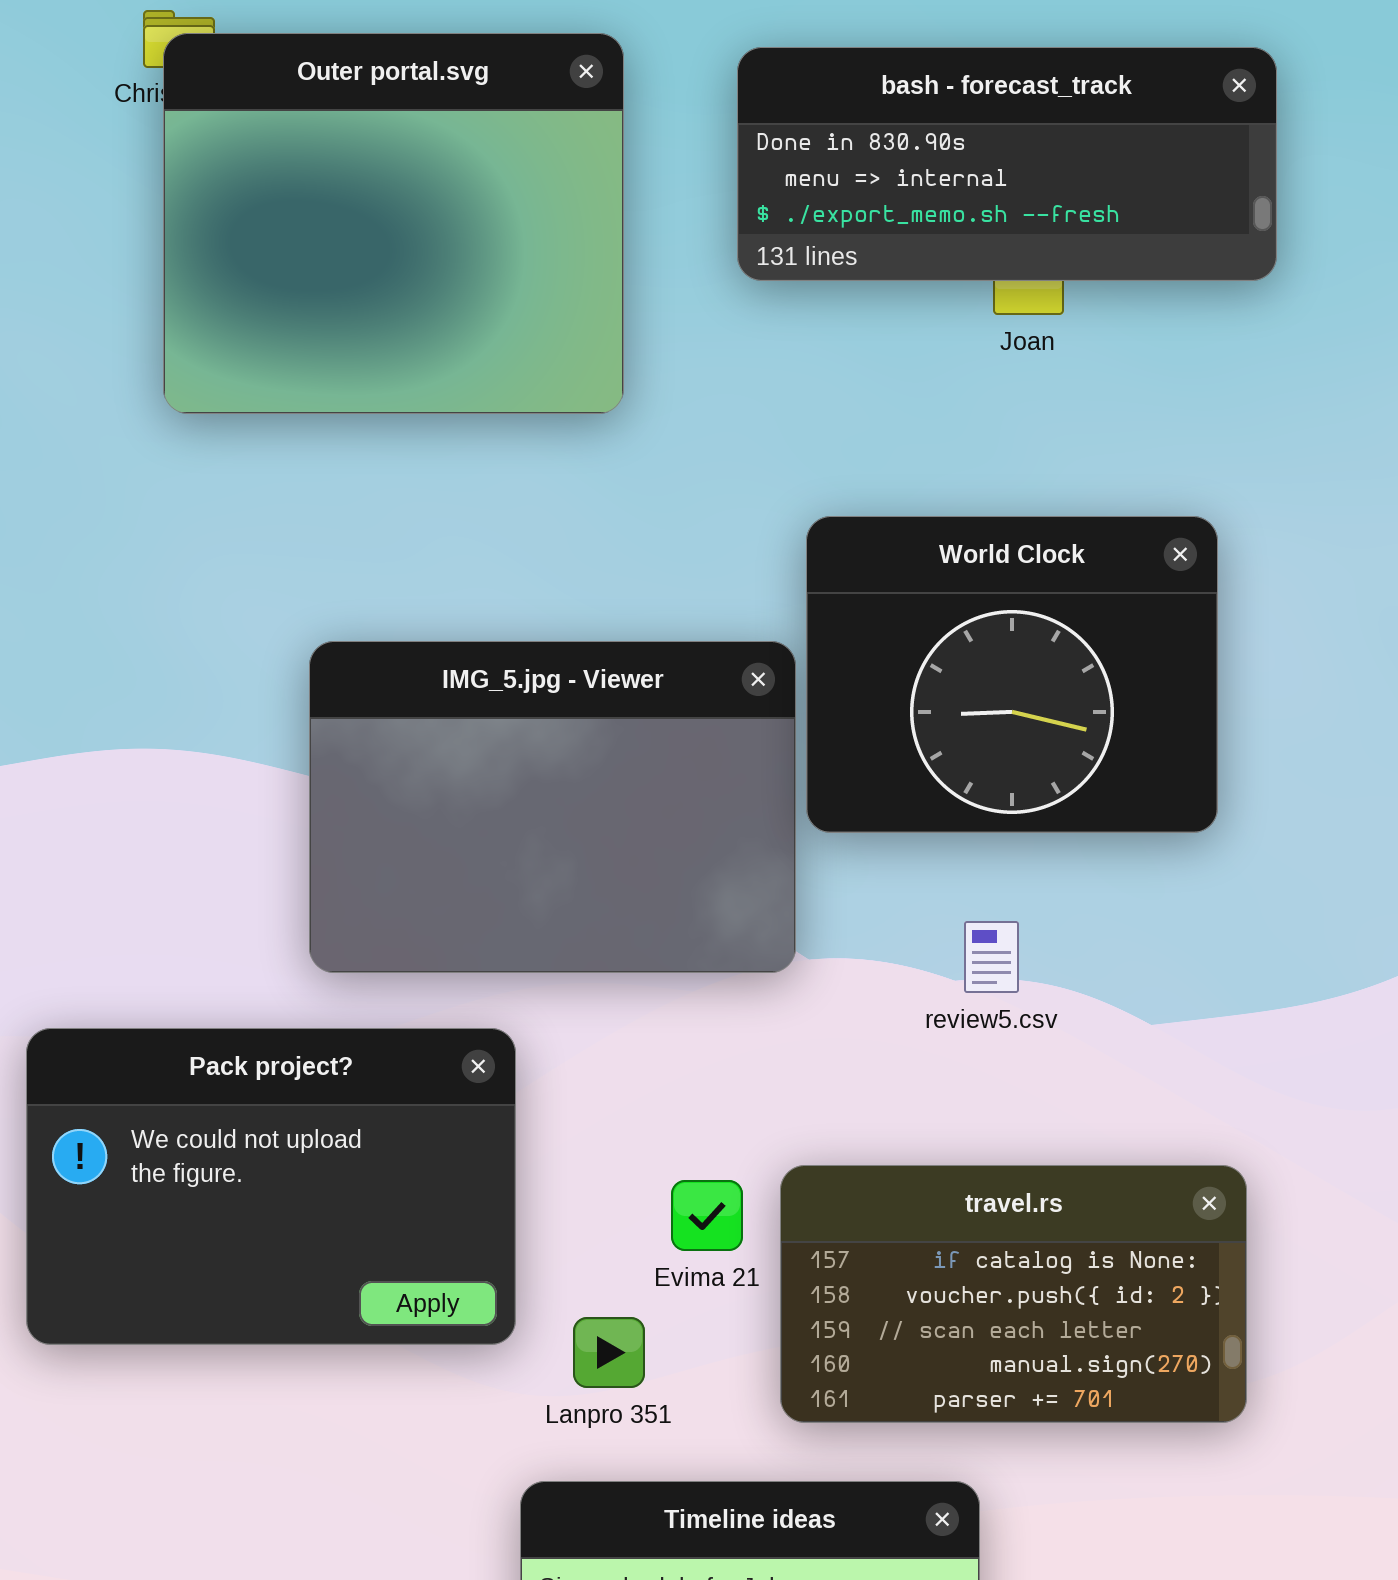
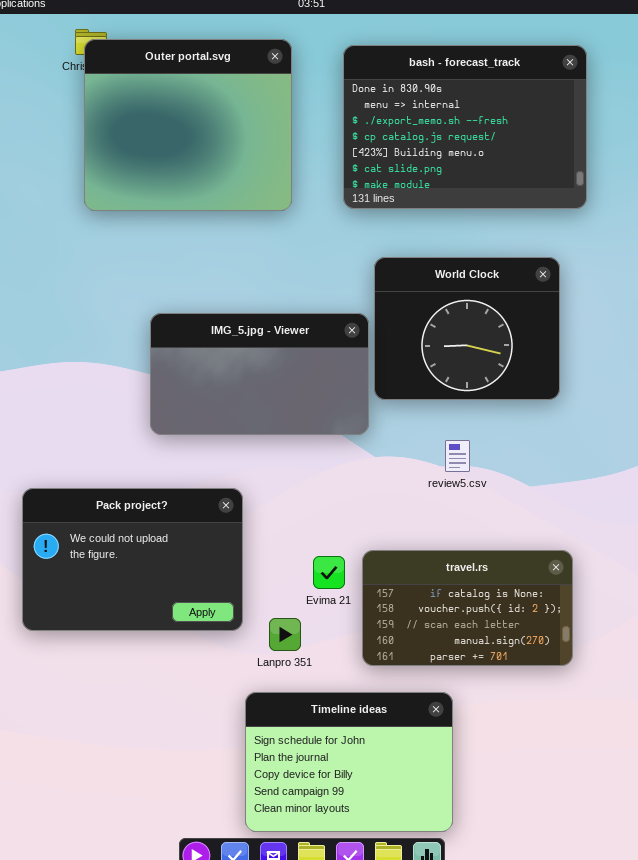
bash - forecast_track: [737,47,1277,281] -> [343,45,587,209], resized
IMG_5.jpg - Viewer: [309,641,796,973] -> [150,313,369,435], resized

